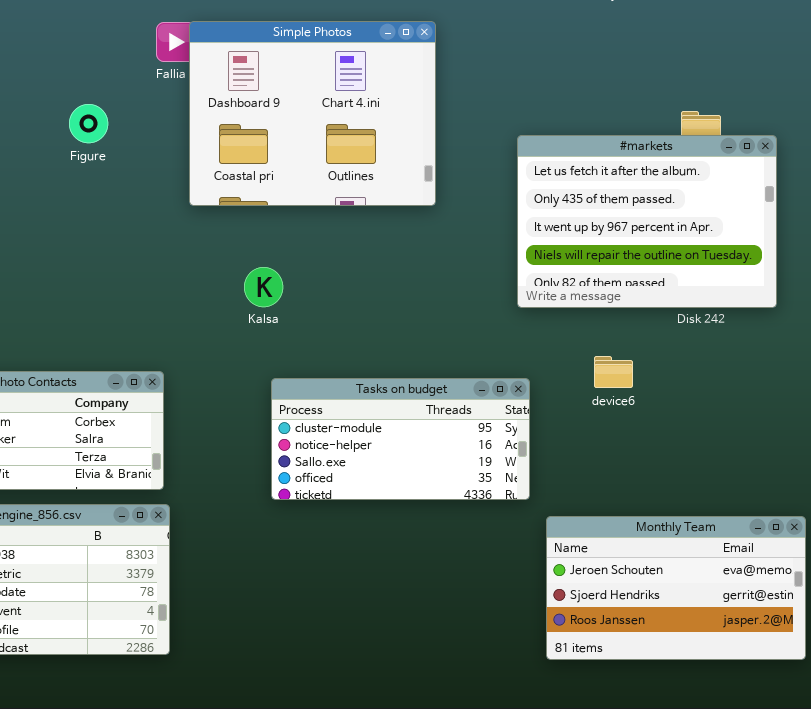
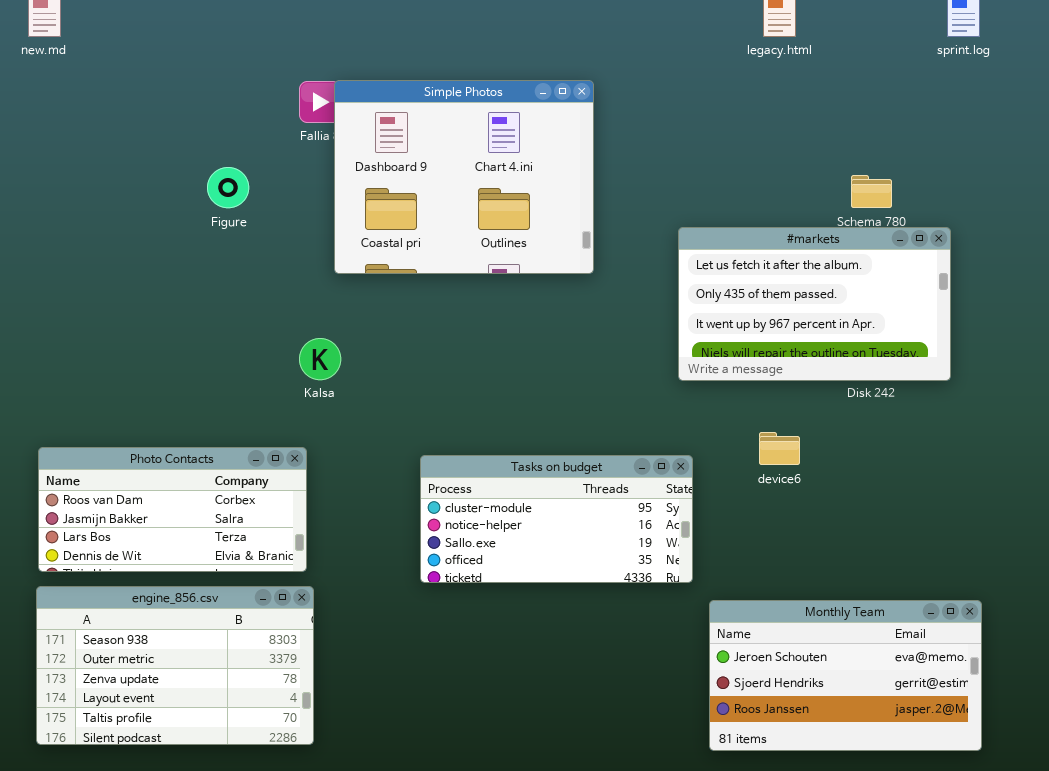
#markets: [517,135,777,308] -> [678,227,951,381], resized
Kalsa: [244,267,283,307] -> [299,338,341,380], moved

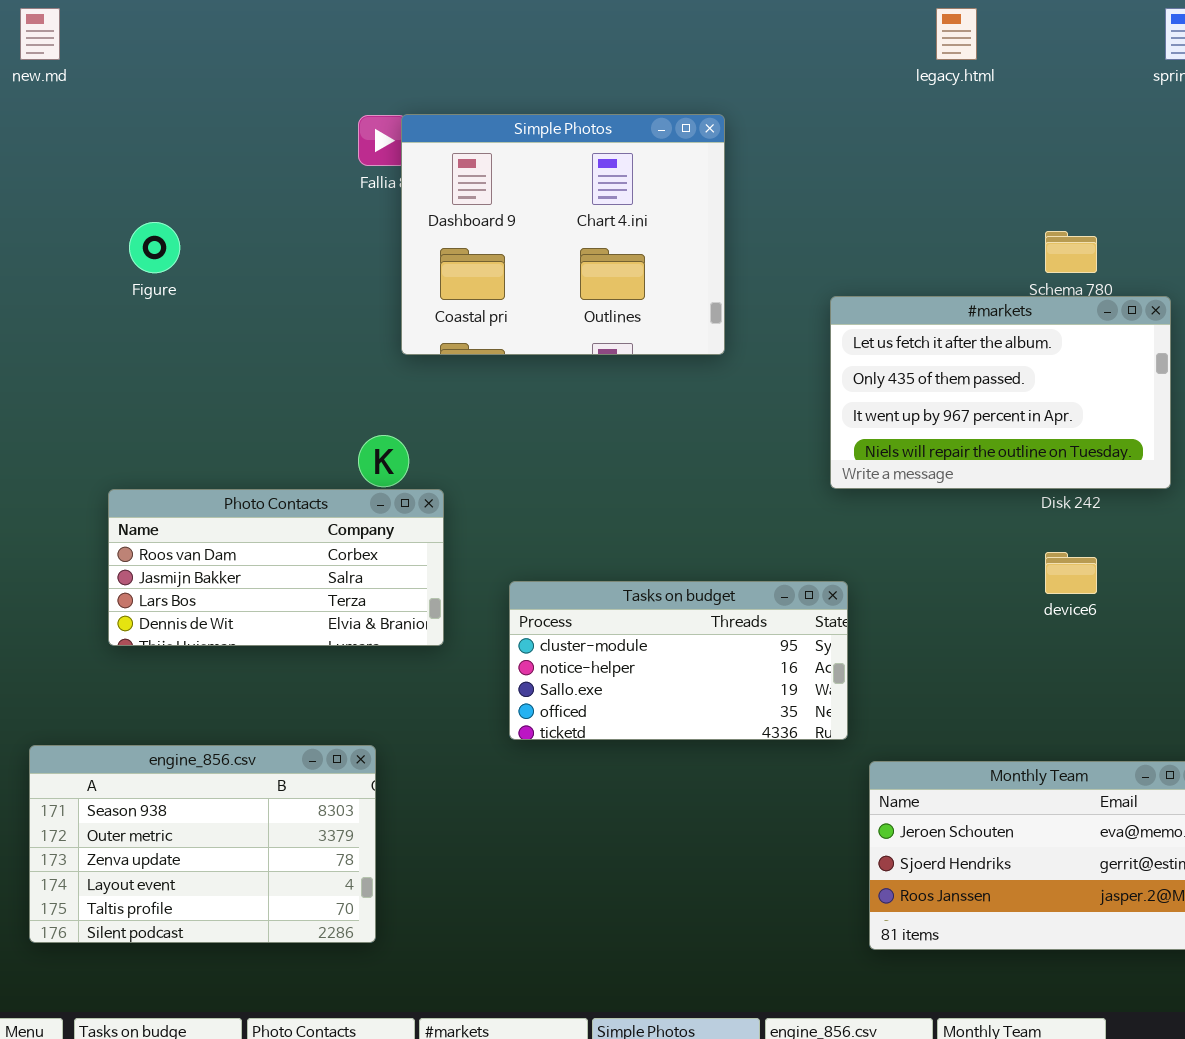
Figure: [207,167,249,208] -> [129,222,180,273], moved
device6: [759,432,800,465] -> [1045,552,1097,594], moved
Photo Contacts: [38,447,307,572] -> [108,489,444,646], moved

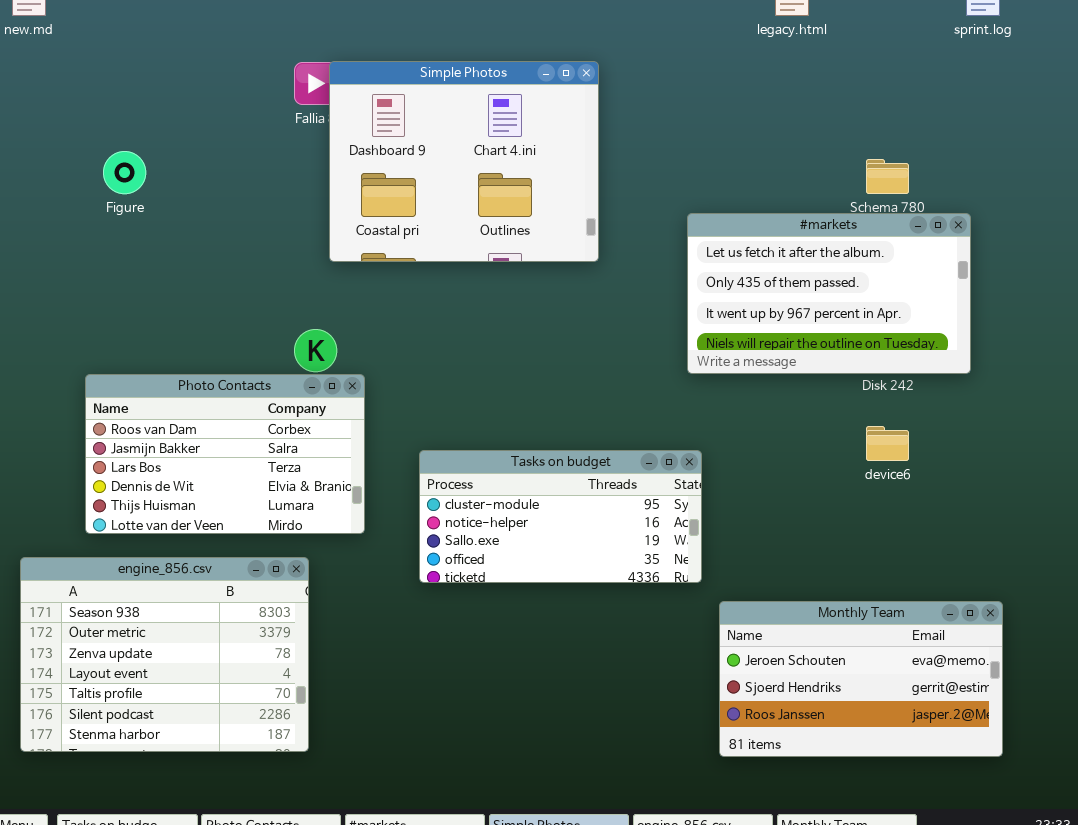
Photo Contacts: [108,489,444,646] -> [85,374,365,534], resized
engine_856.csv: [29,745,376,943] -> [20,557,309,752], resized

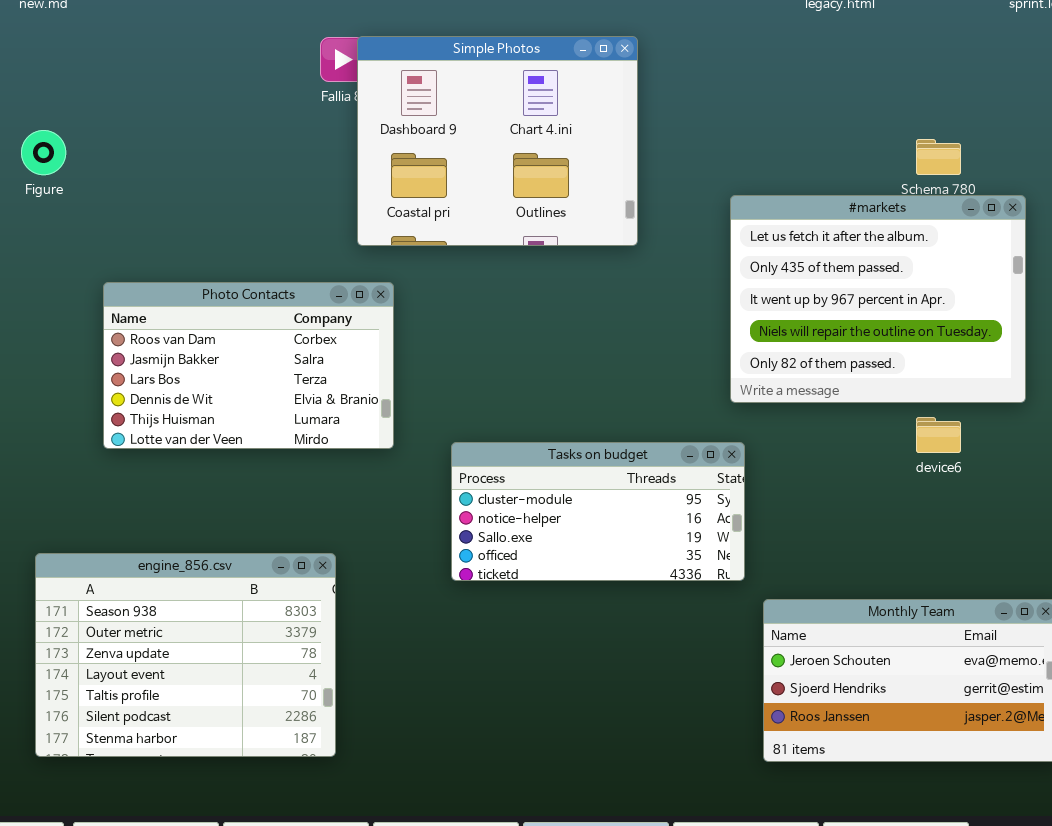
Figure: [103,151,146,194] -> [21,130,66,175], moved
#markets: [687,213,971,374] -> [730,195,1026,403], resized
Photo Contacts: [85,374,365,534] -> [103,282,394,449], moved

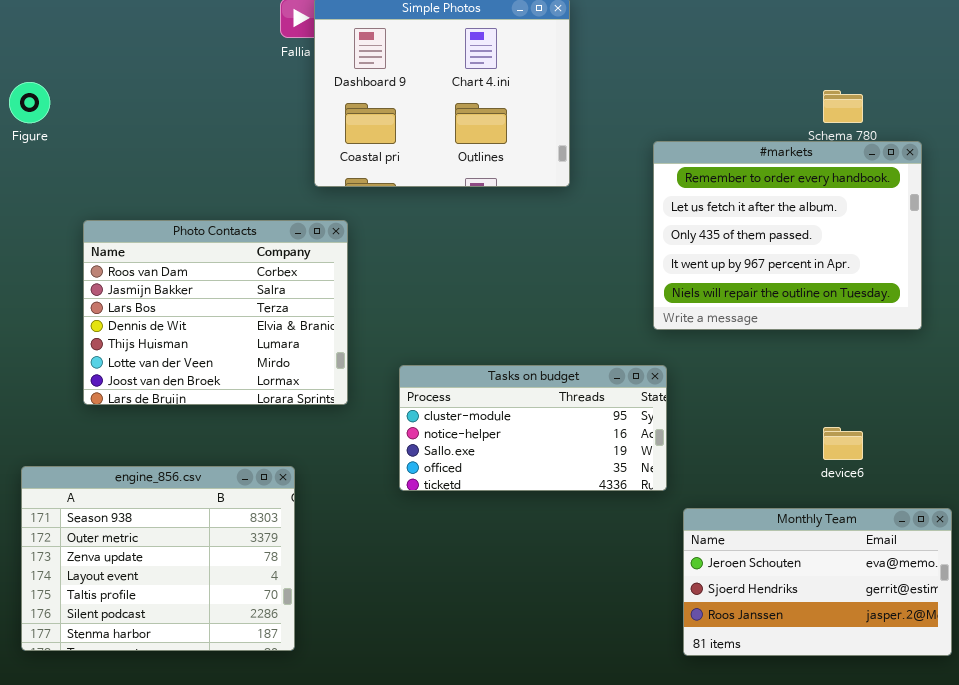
#markets: [730,195,1026,403] -> [653,141,922,330], scrolled up 1 row
Photo Contacts: [103,282,394,449] -> [83,220,348,405], resized
device6: [916,417,961,453] -> [823,427,863,460], moved

